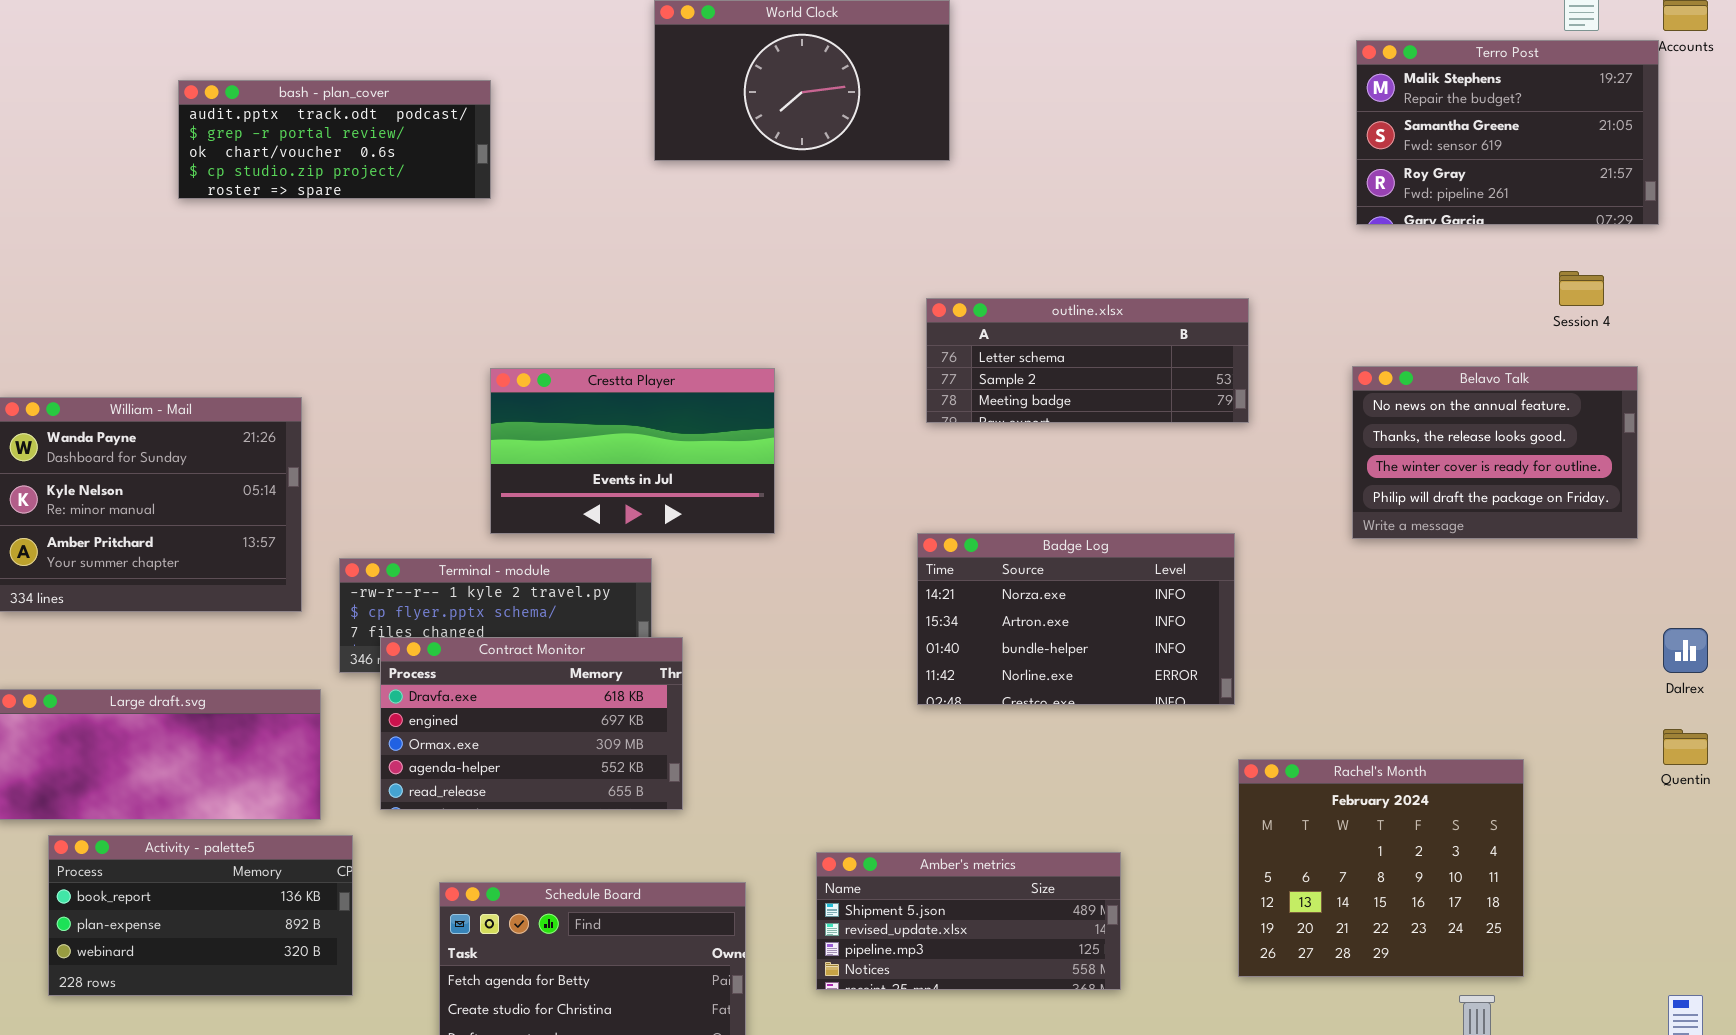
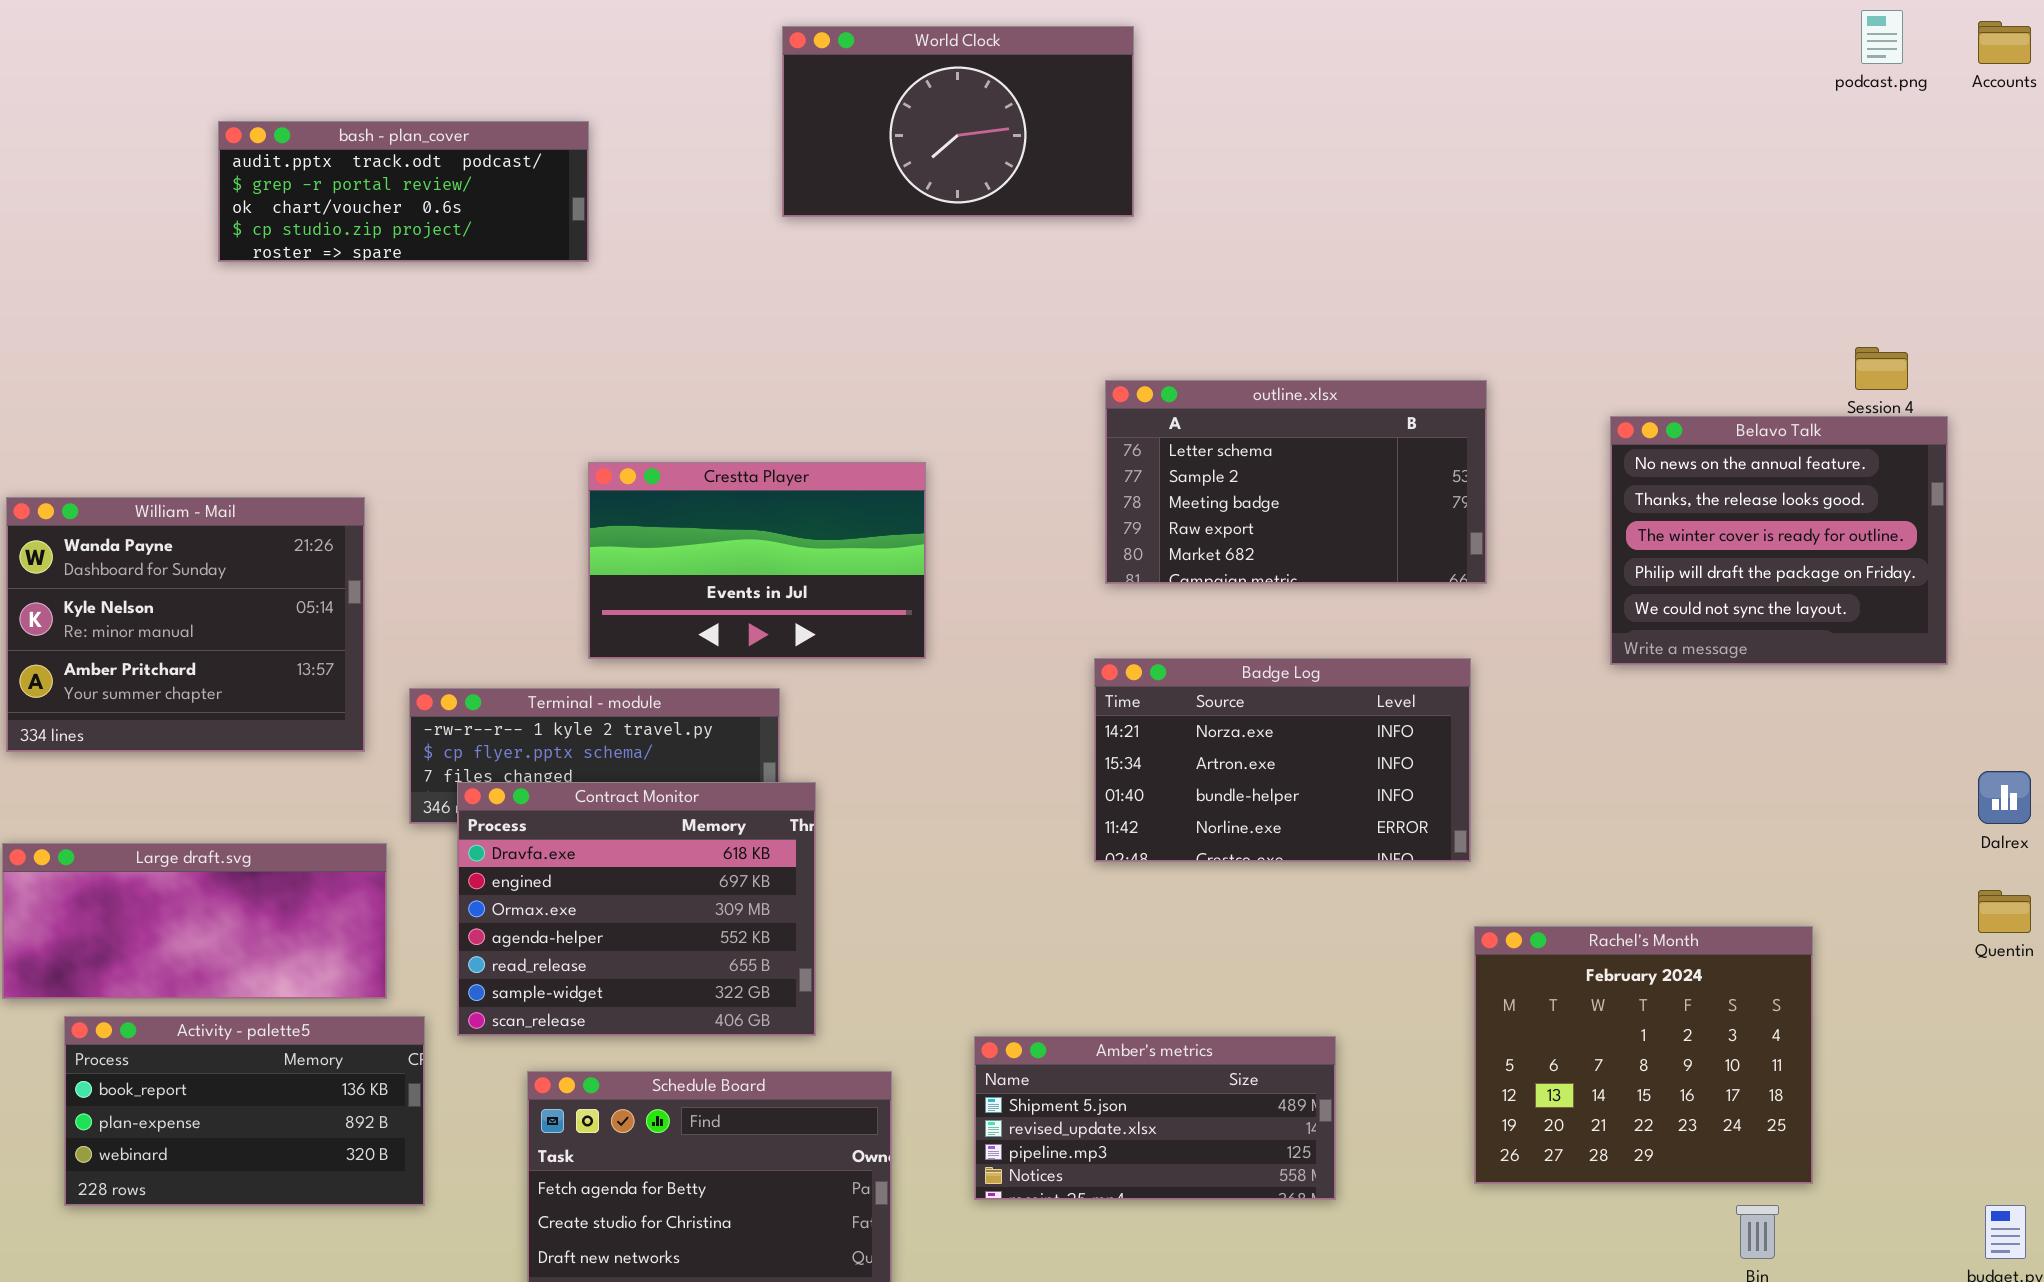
Terro Post: [1356,40,1659,225] -> none, closed
outline.xlsx: [926,298,1249,423] -> [1105,380,1487,584], resized
Belavo Talk: [1352,366,1638,539] -> [1610,416,1948,665], resized
Contract Monitor: [380,637,683,810] -> [457,782,816,1036], resized

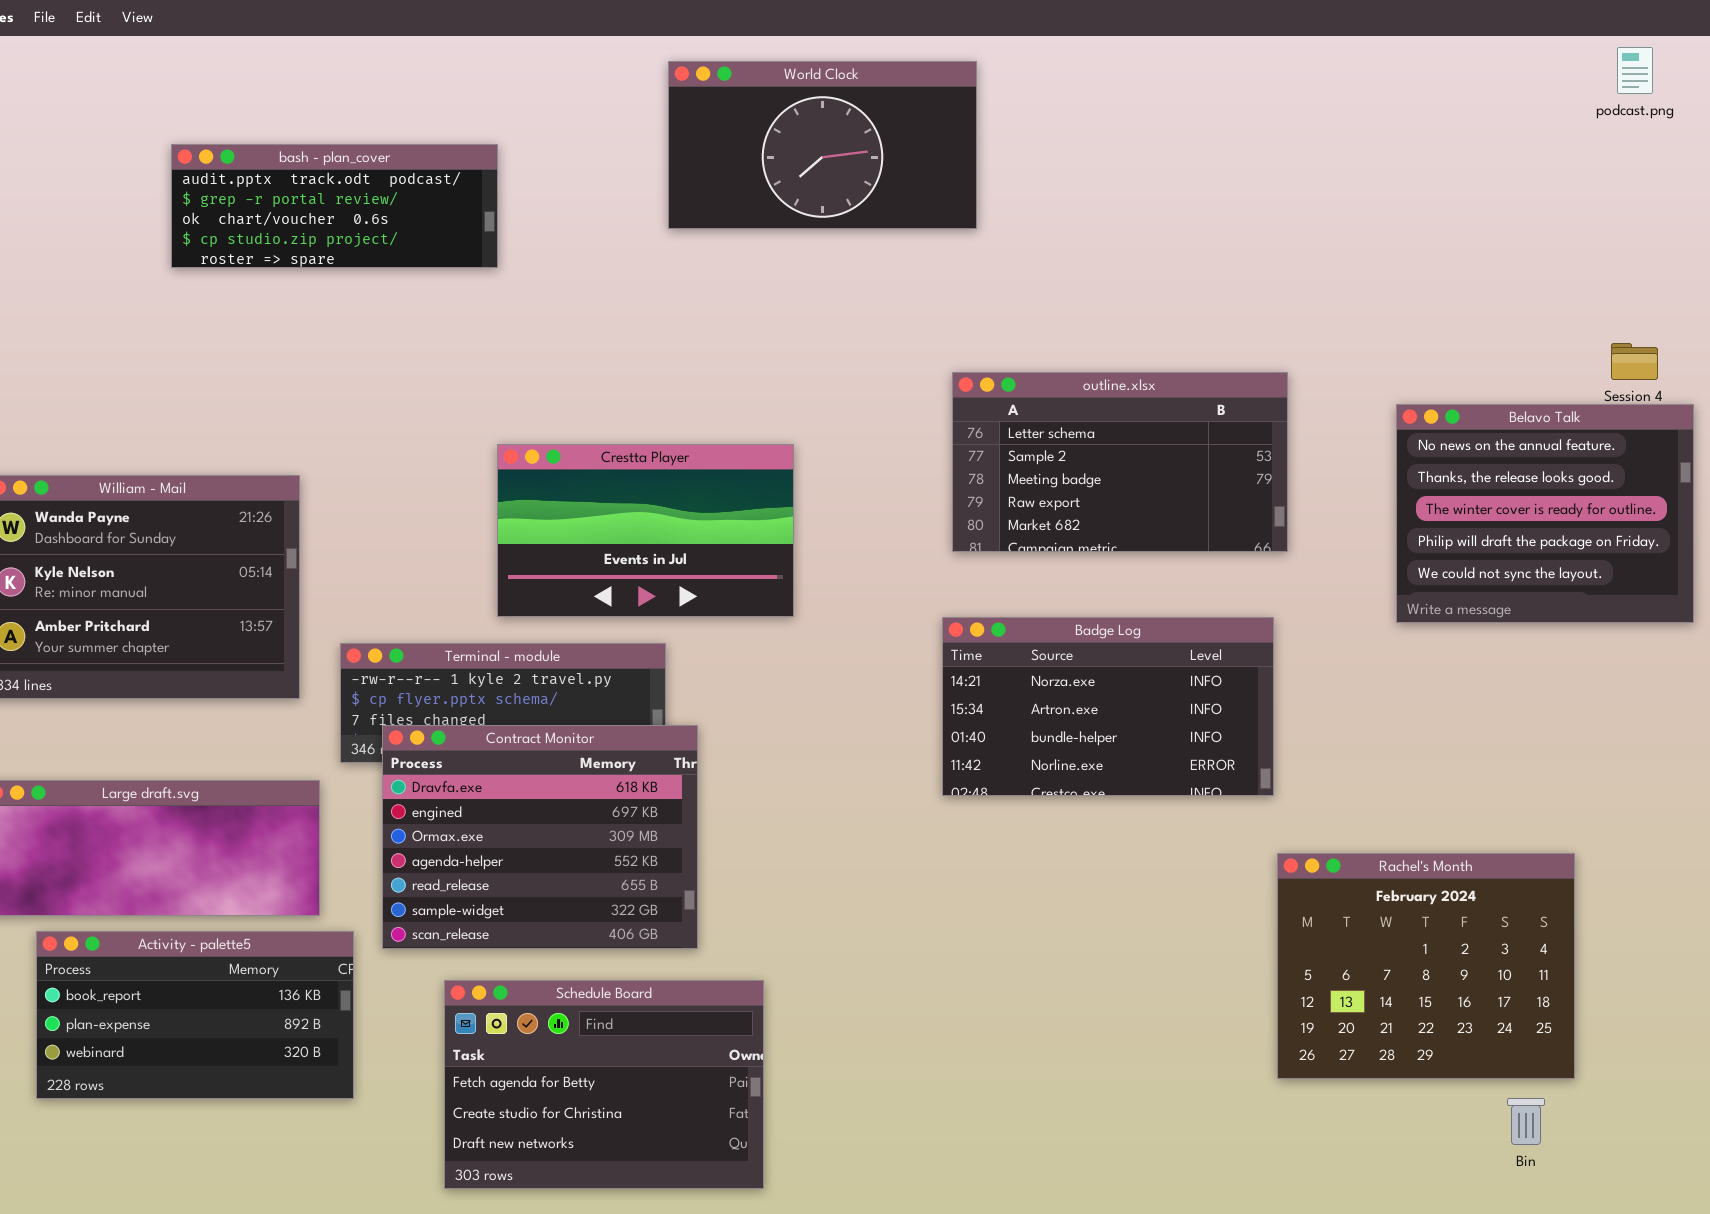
Amber's metrics: [974,1036,1336,1200] -> none, closed

